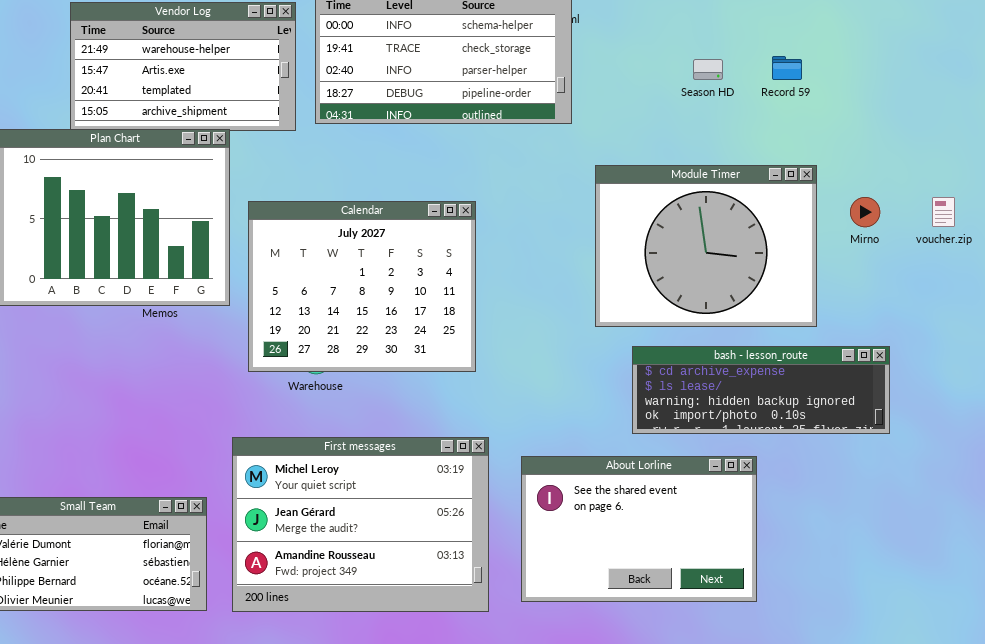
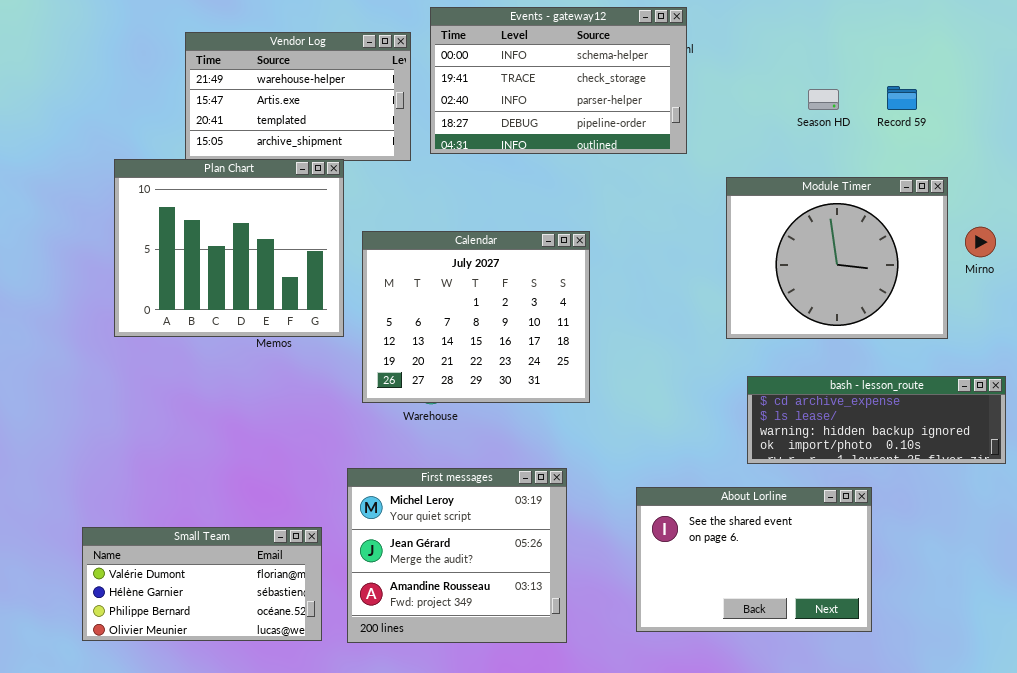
Module Timer: [595,165,817,327] -> [726,177,948,339], moved
First messages: [232,437,489,612] -> [347,468,567,643], resized

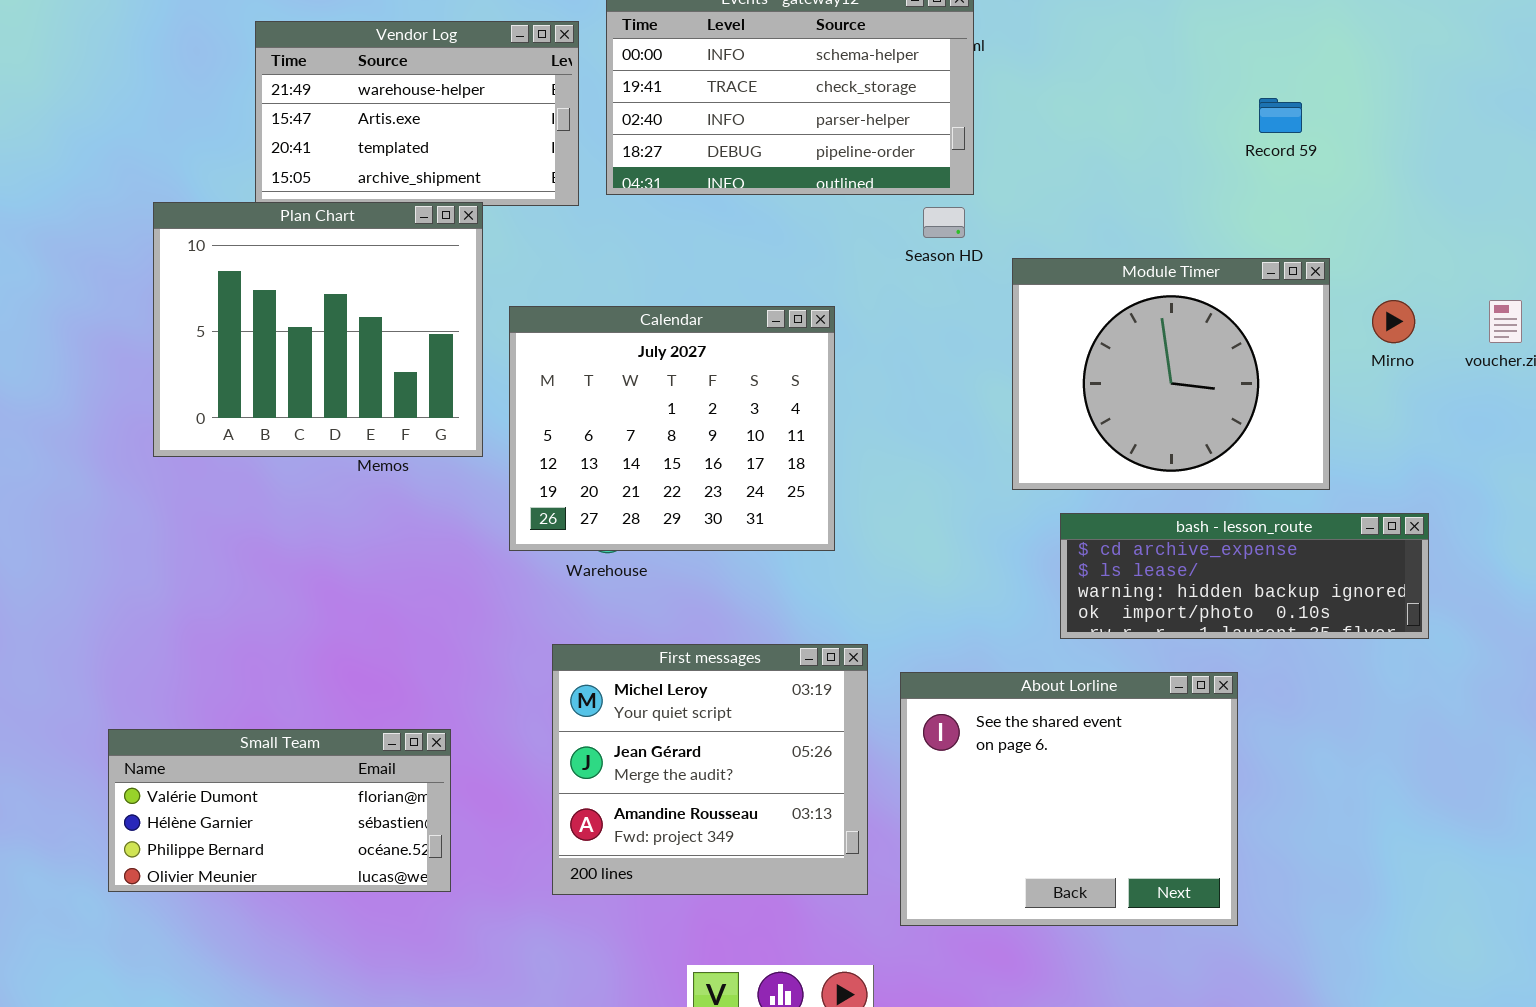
Season HD: [808,89,839,110] -> [923,207,965,238], moved
Module Timer: [726,177,948,339] -> [1012,258,1330,490], moved
First messages: [347,468,567,643] -> [552,644,868,895], moved
About Lorline: [636,487,872,632] -> [900,672,1238,926], resized

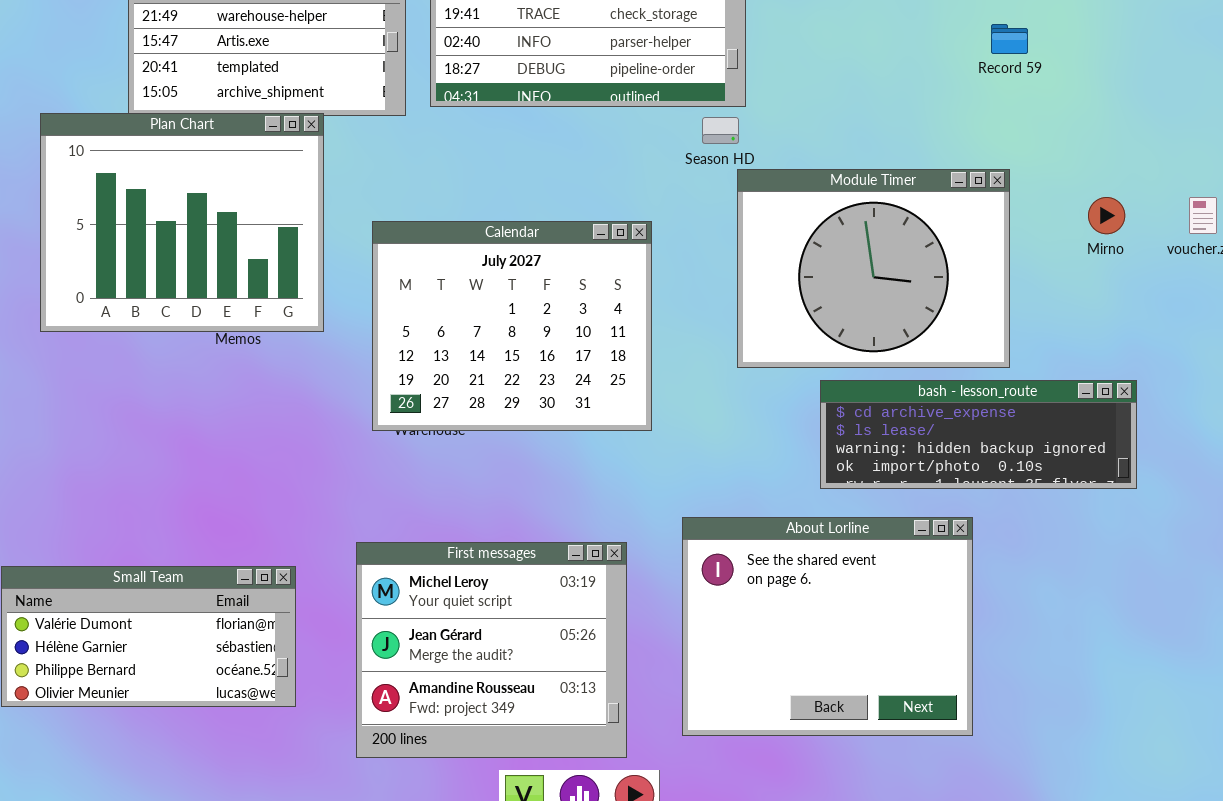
Module Timer: [1012,258,1330,490] -> [737,169,1010,368], moved
Calendar: [509,306,835,551] -> [372,221,652,431], moved
First messages: [552,644,868,895] -> [356,542,627,758], moved

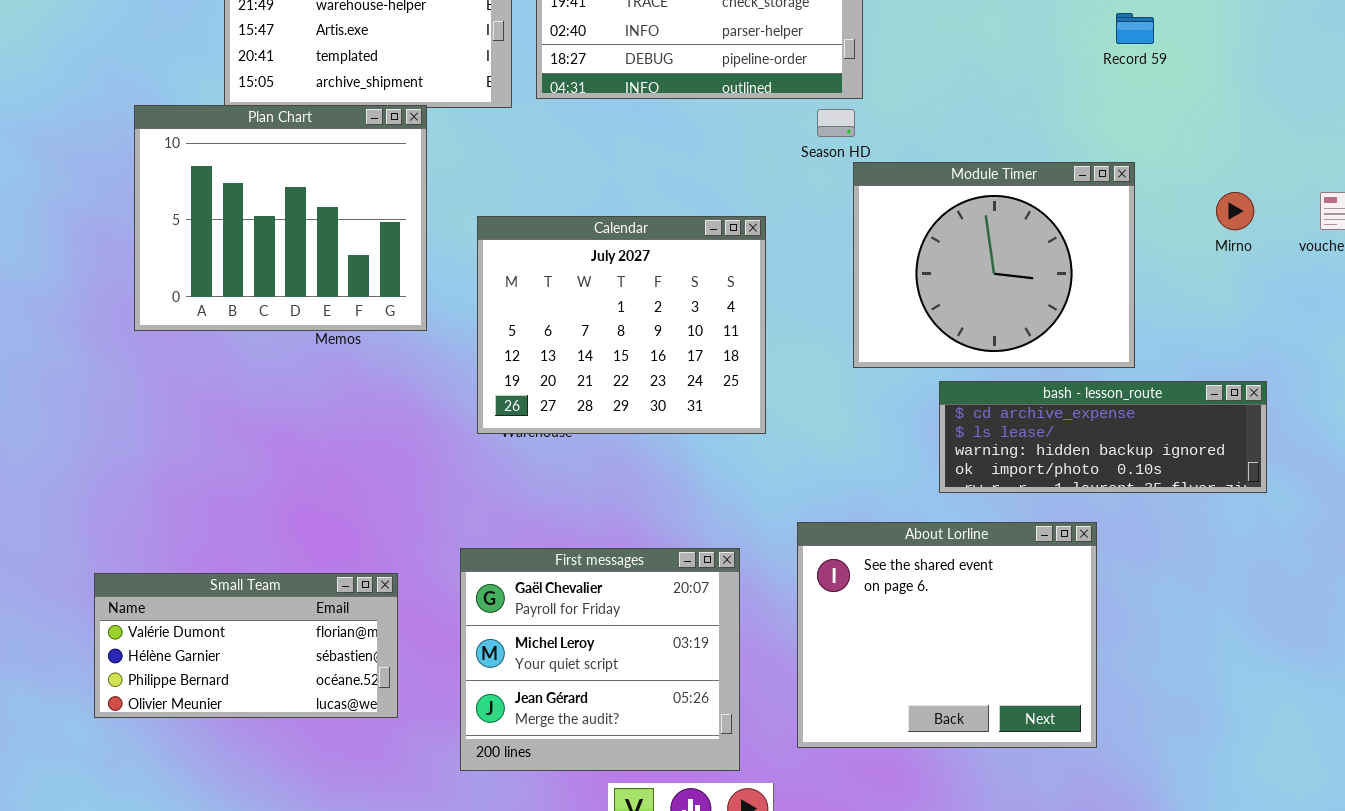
First messages: [356,542,627,758] -> [460,548,740,771], scrolled up 1 row

